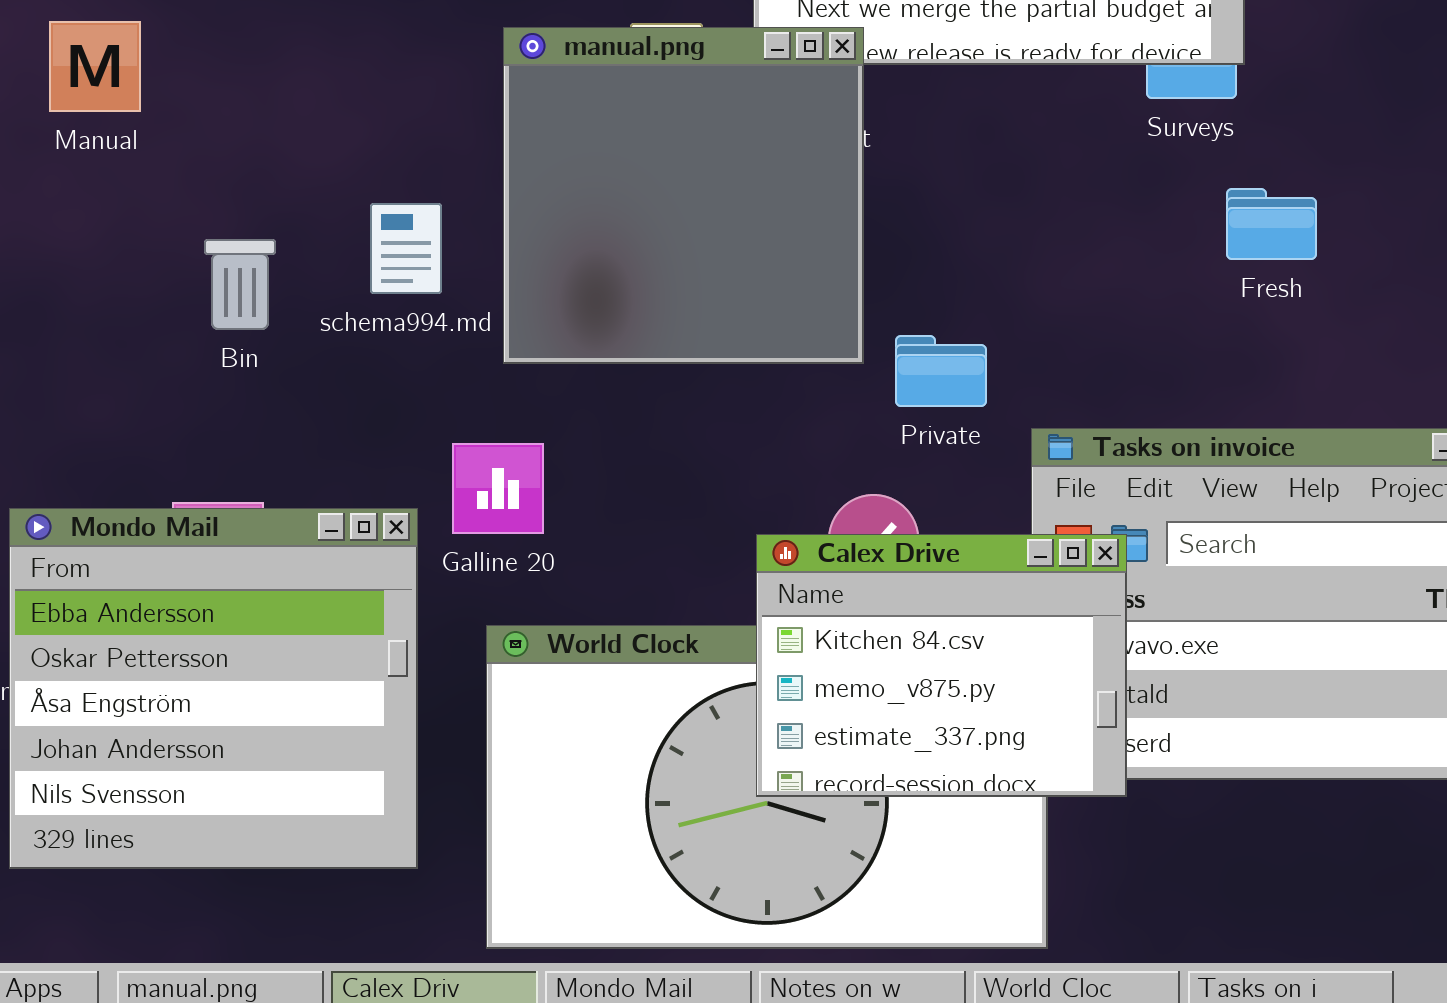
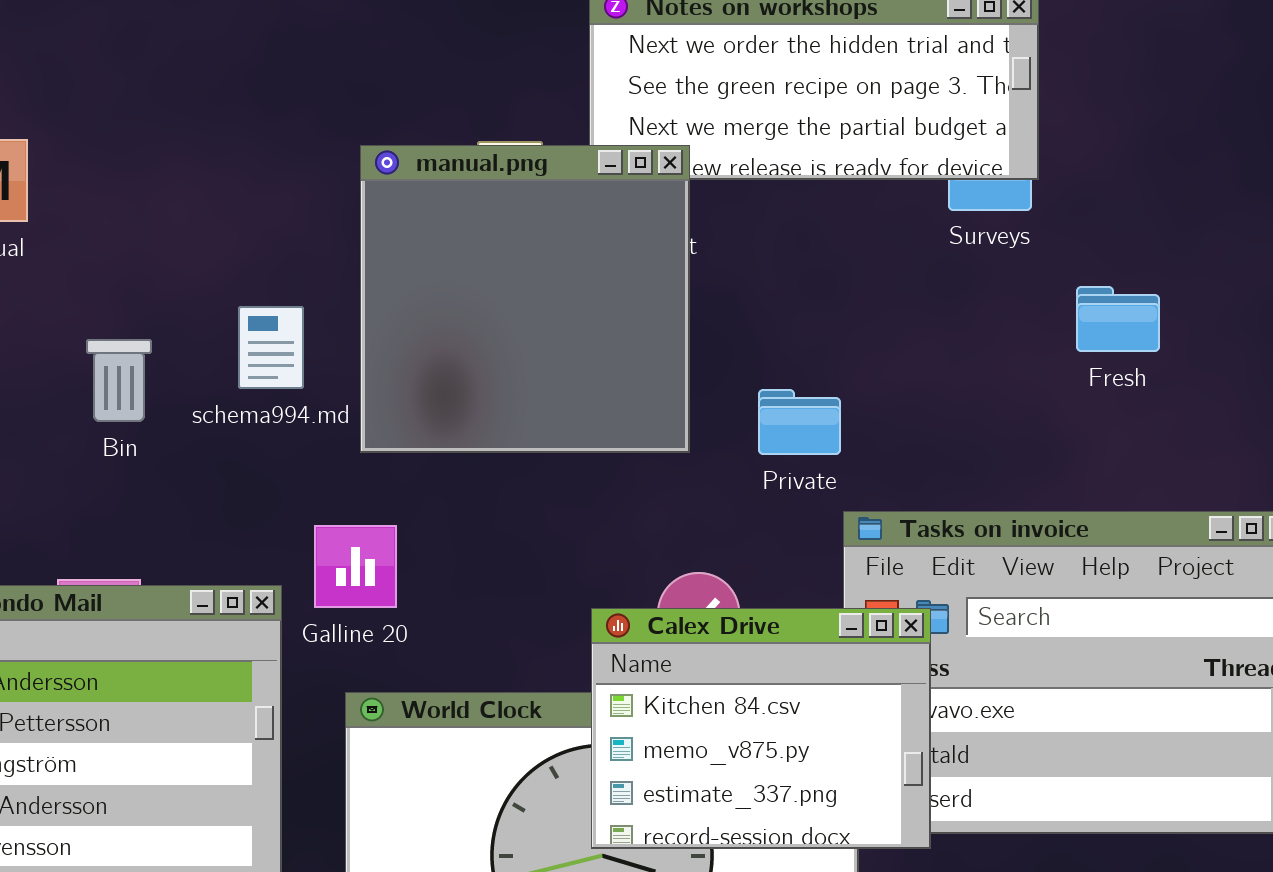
Fresh: [1226,188,1317,260] -> [1076,286,1160,352], moved
Private: [895,335,987,407] -> [758,389,841,455], moved

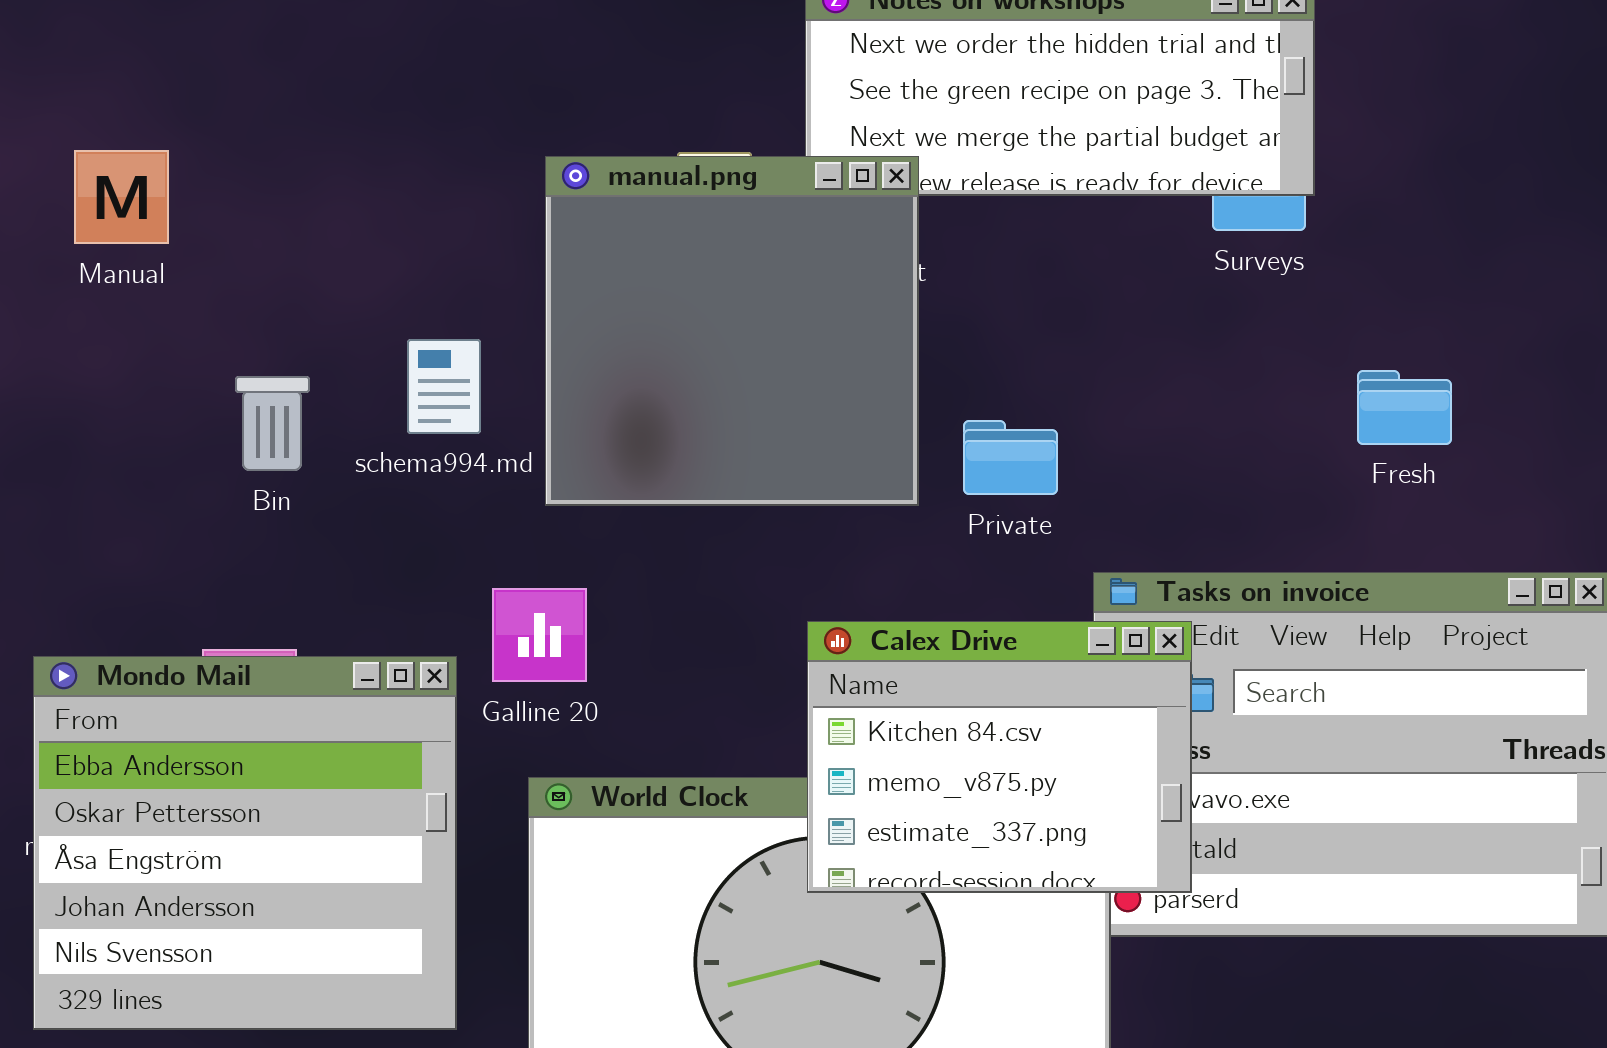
Fresh: [1076,286,1160,352] -> [1357,370,1452,445], moved
Private: [758,389,841,455] -> [963,420,1058,495], moved
Calex Drive: [591,608,931,849] -> [807,621,1192,893], moved

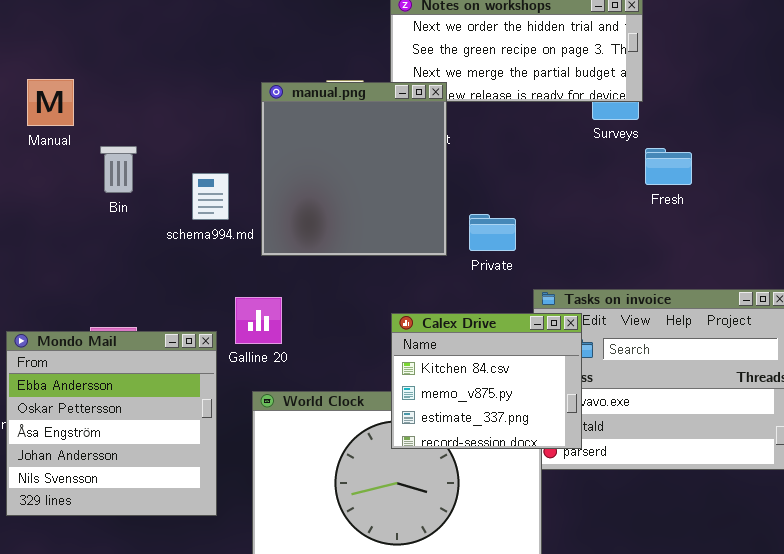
Fresh: [1357,370,1452,445] -> [645,148,692,185], moved
Bin: [235,376,310,471] -> [100,146,137,193], moved

